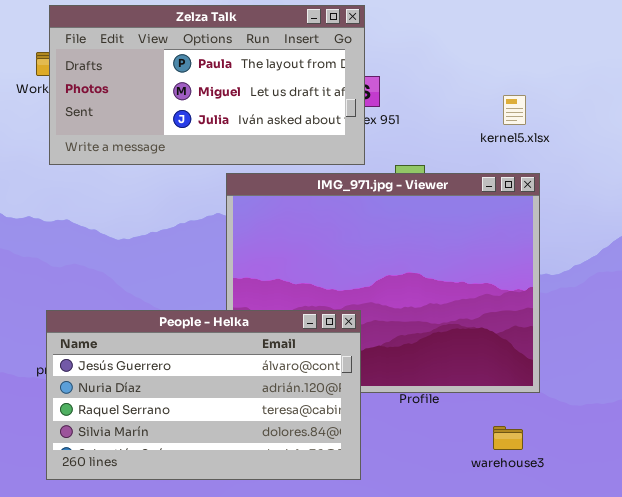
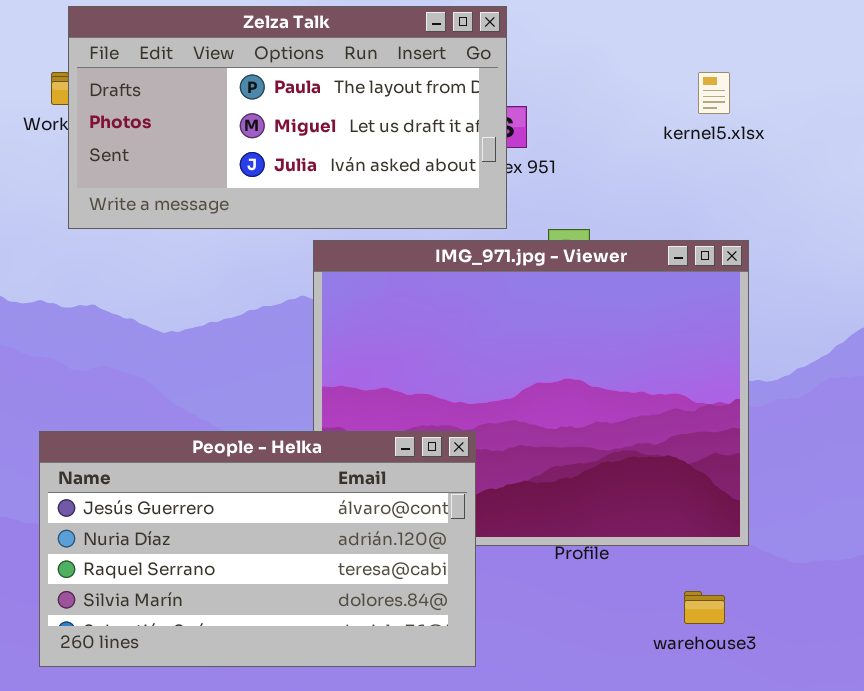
kernel5.xlsx: [503,95,526,125] -> [698,72,730,114], moved
People - Helka: [46,310,361,480] -> [39,431,476,667], moved

